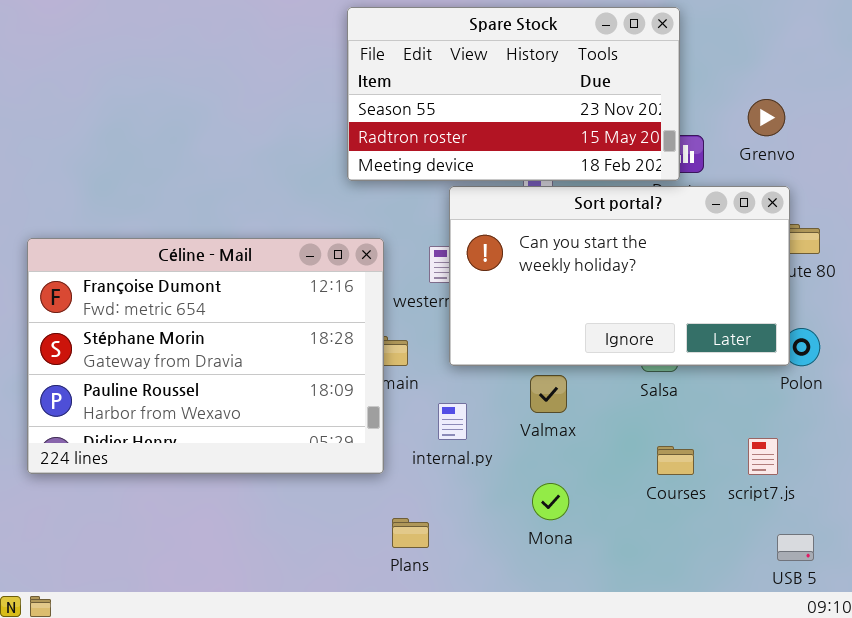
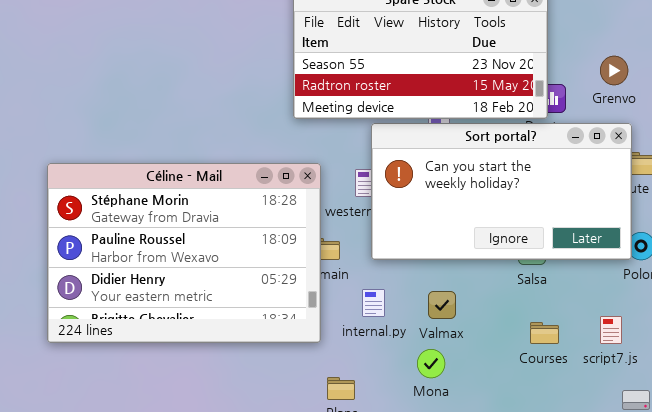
Céline - Mail: [27,238,384,474] -> [47,163,321,343], scrolled down 1 row
Valmax: [530,375,567,413] -> [428,291,456,319], moved
Mona: [532,483,569,520] -> [417,349,445,378], moved

